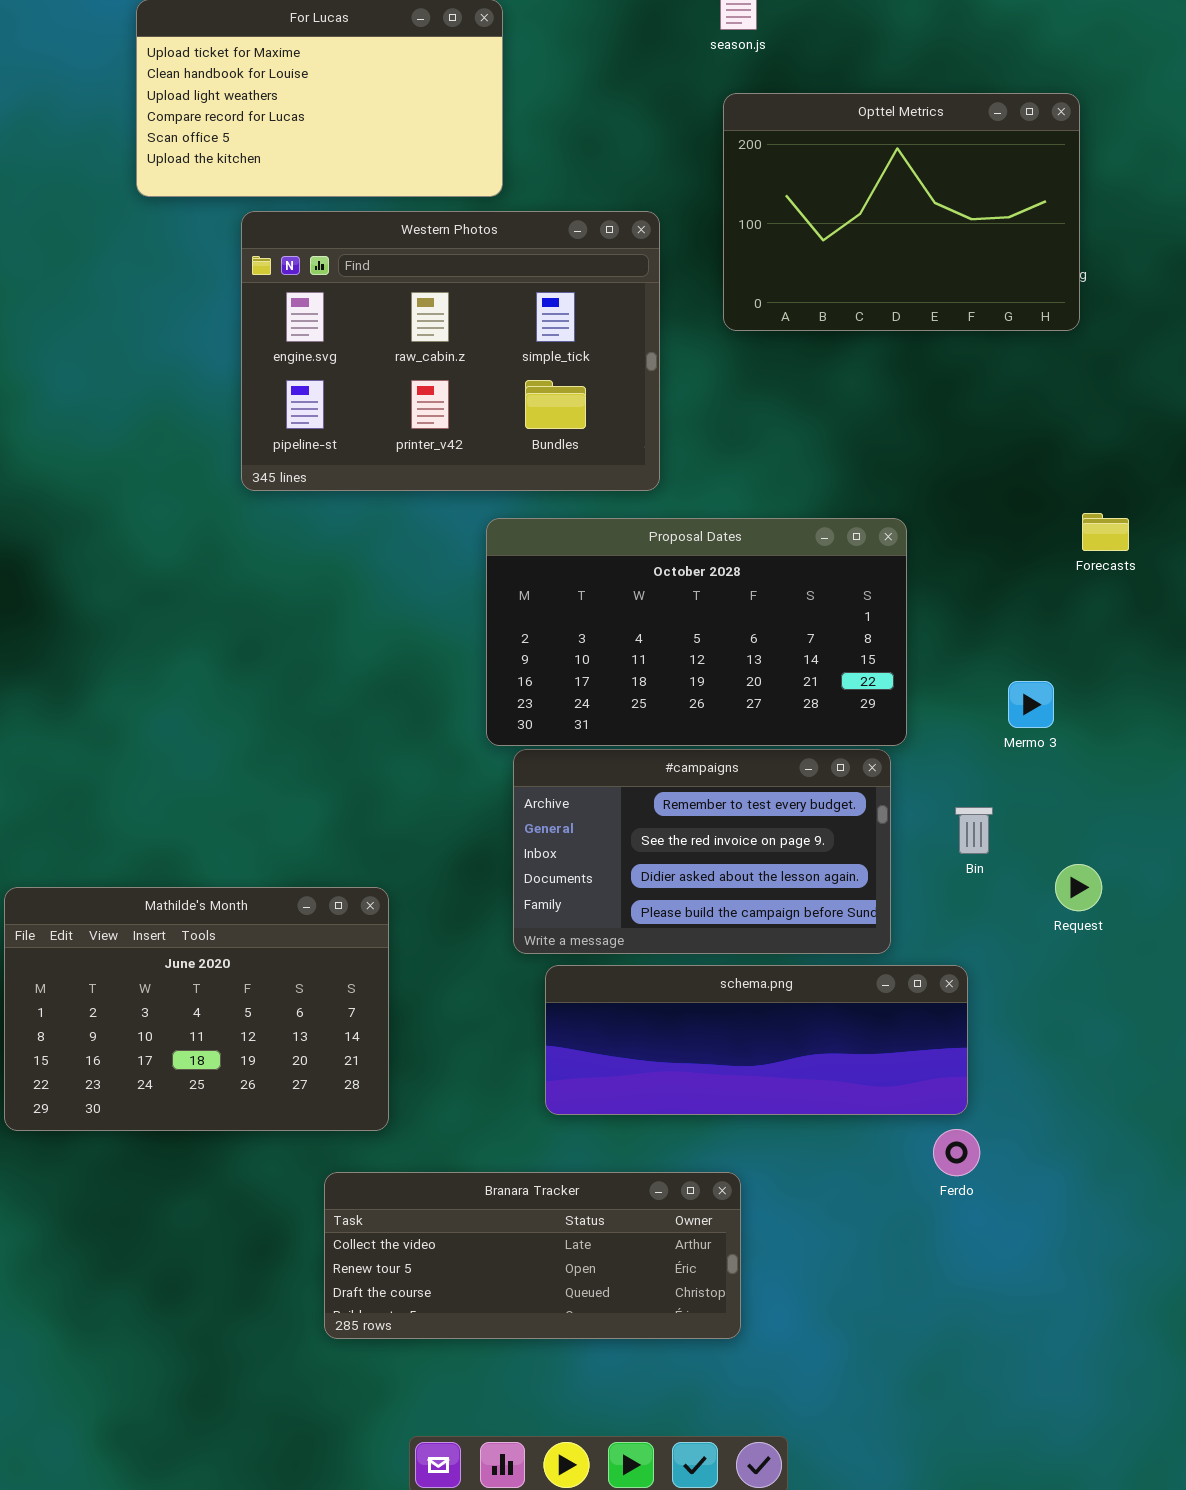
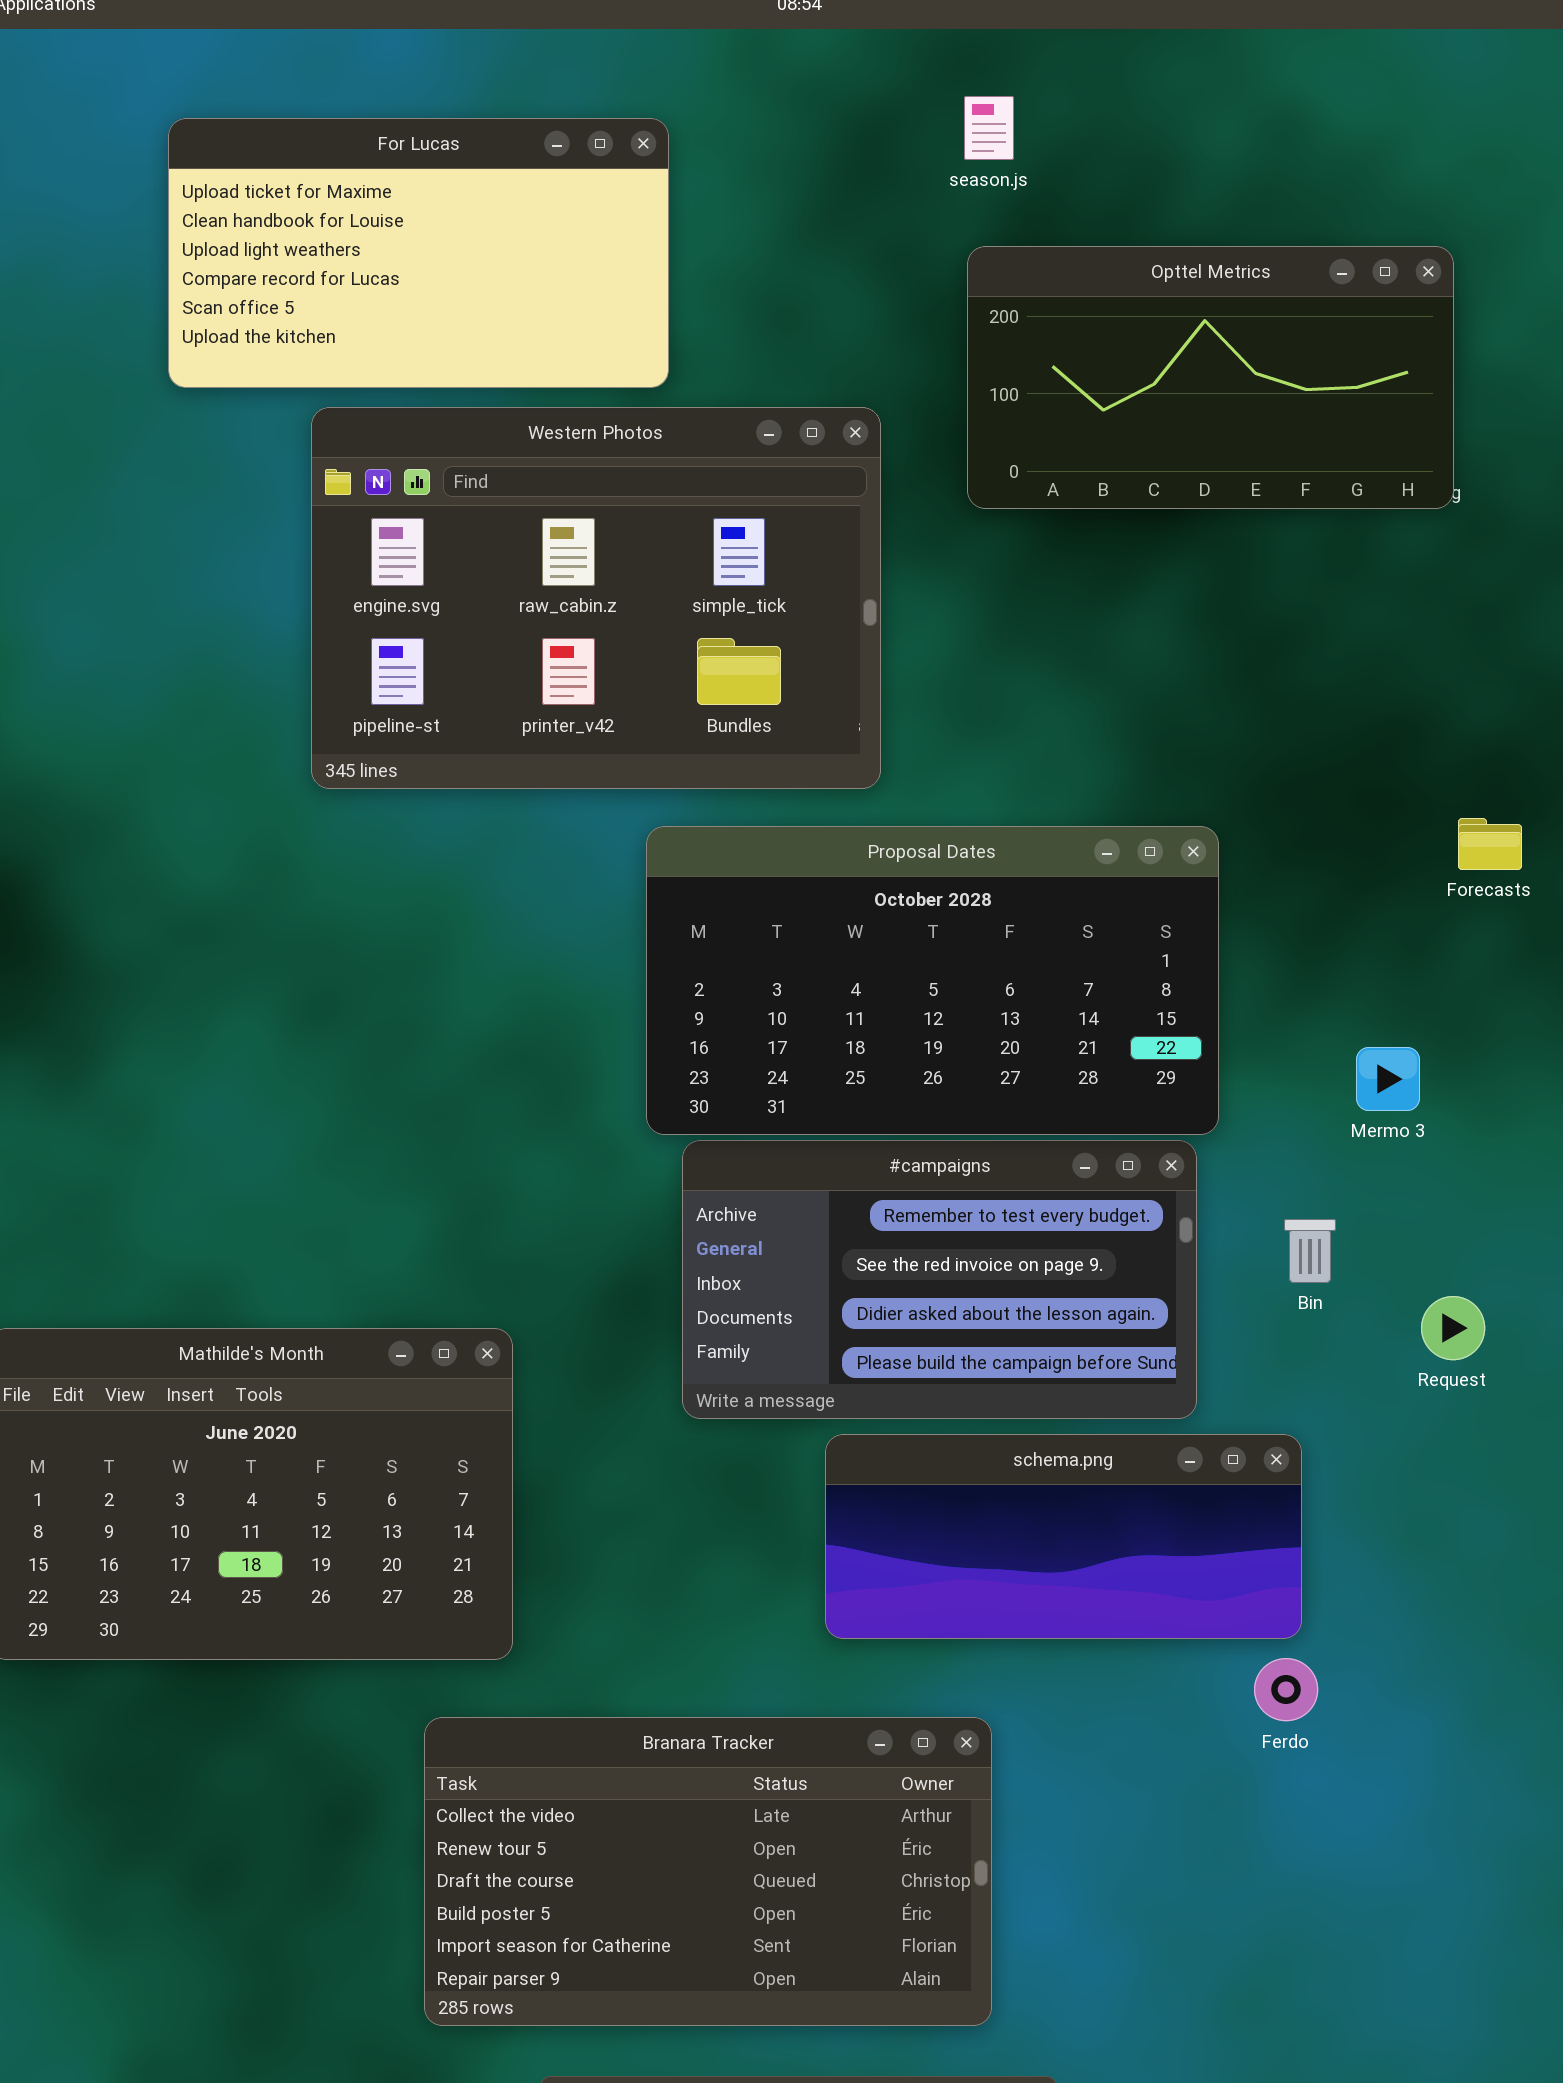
Opttel Metrics: [723,93,1080,331] -> [967,246,1454,509], resized
schema.png: [545,965,968,1115] -> [825,1434,1302,1639], resized
Branara Tracker: [324,1172,741,1339] -> [424,1717,992,2026], resized

